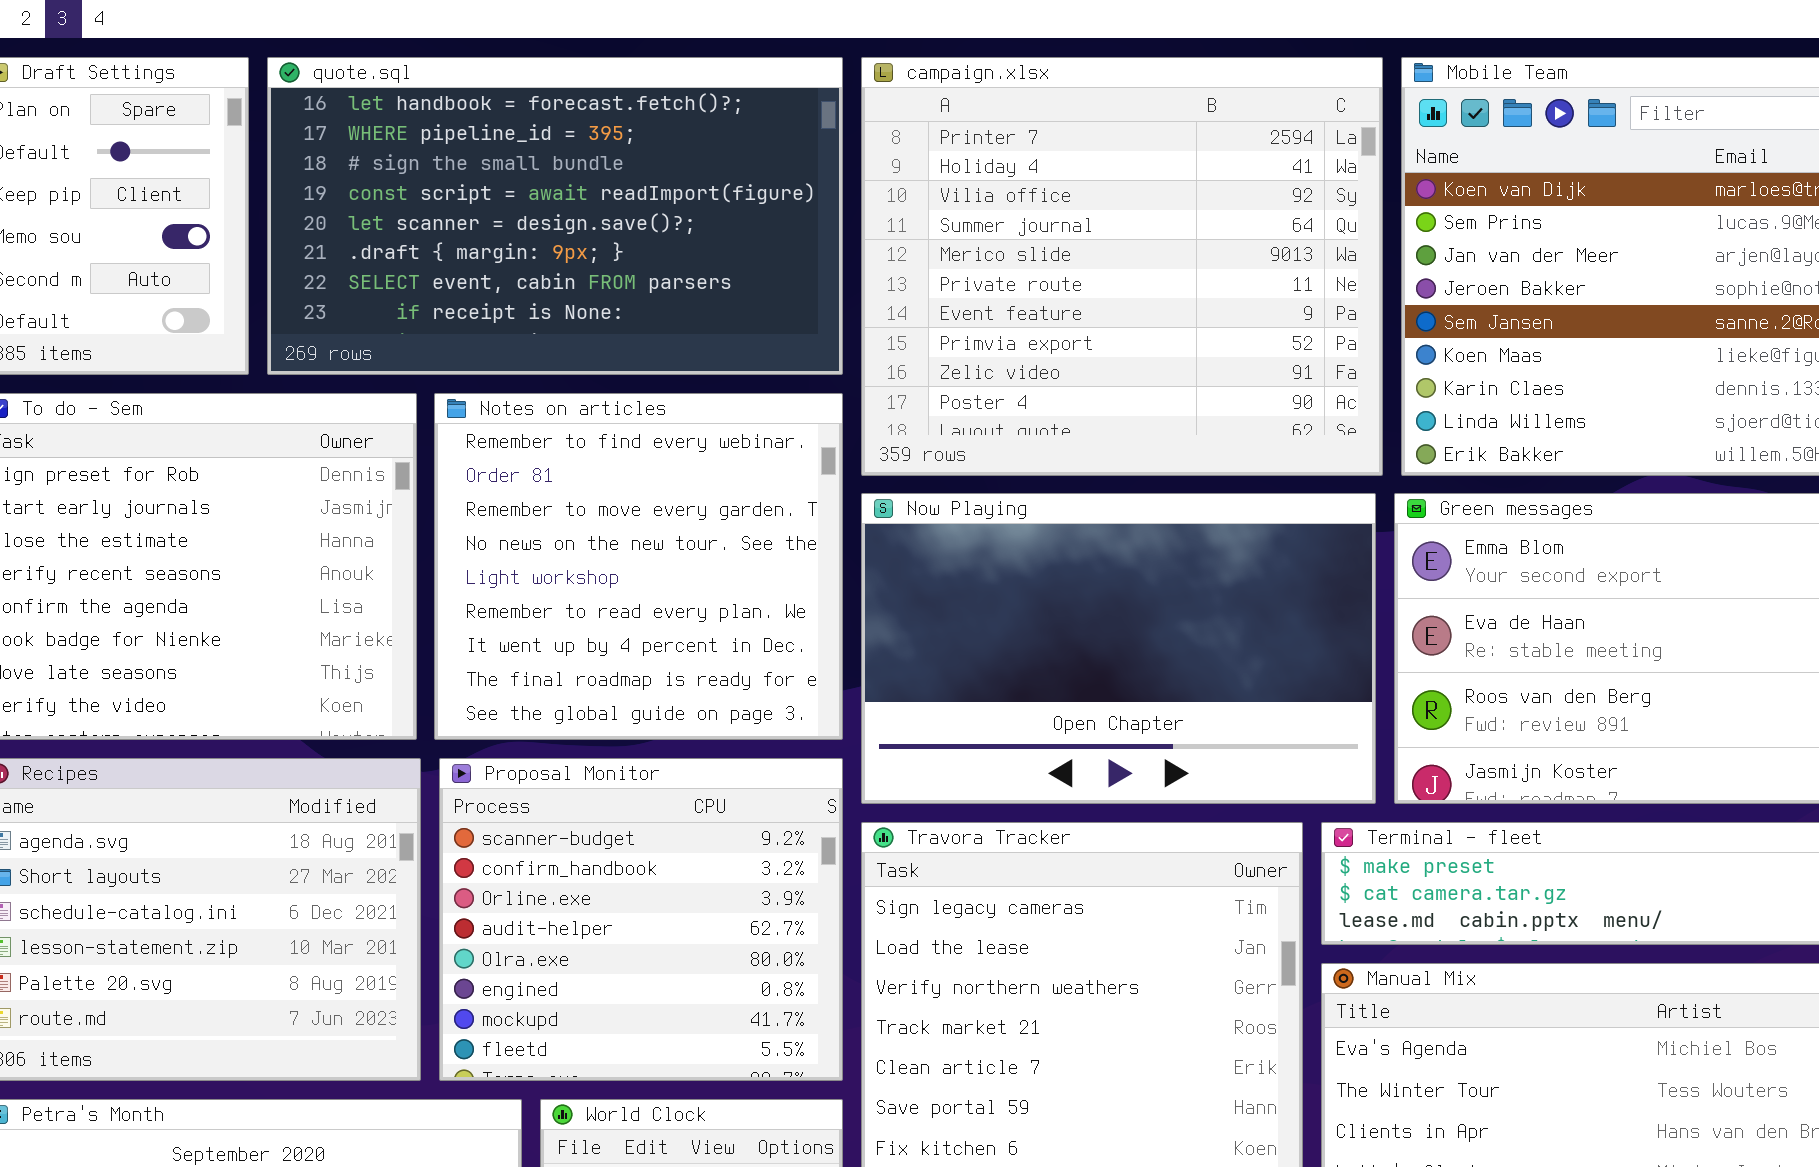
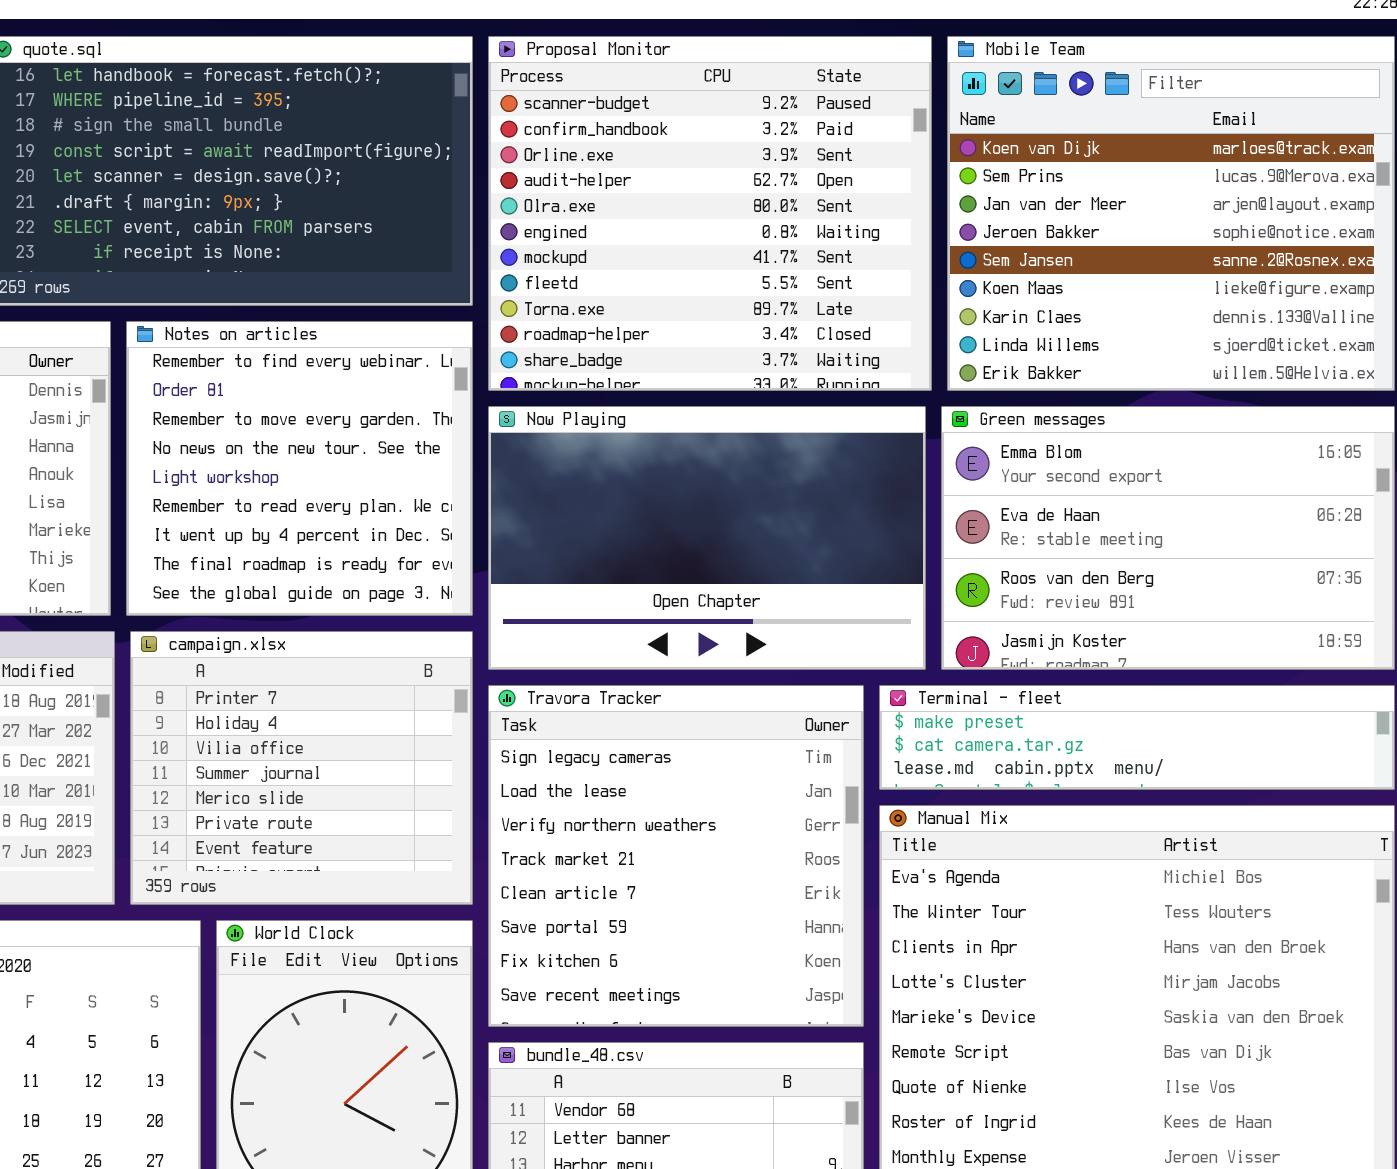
campaign.xlsx: [861,57,1383,476] -> [130,631,473,905], moved, resized
Proposal Monitor: [439,758,843,1081] -> [488,36,932,391], moved, resized

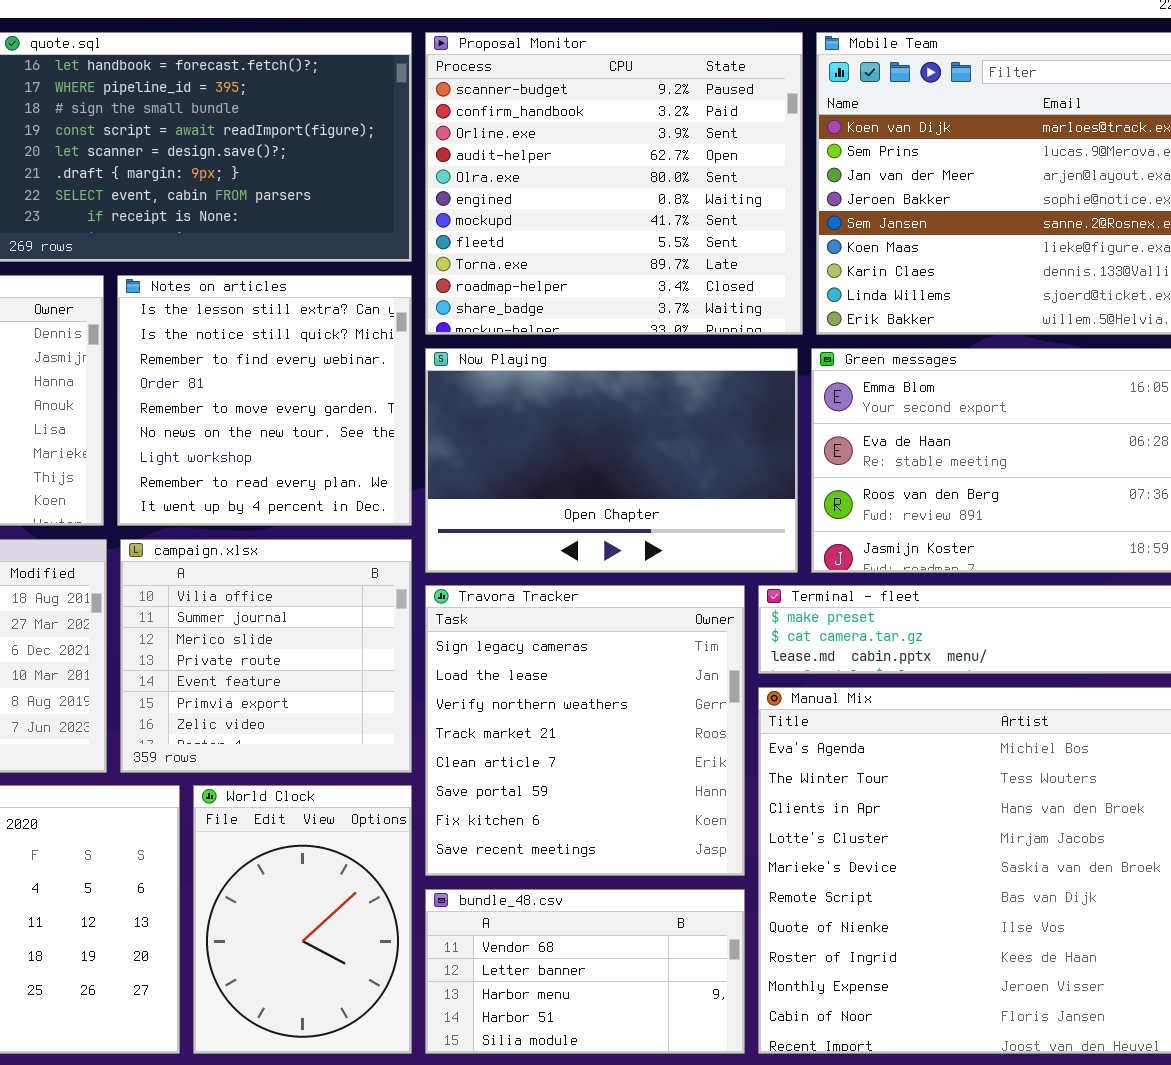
Notes on articles: [126,321,473,616] -> [117,275,412,526], scrolled up 2 rows
campaign.xlsx: [130,631,473,905] -> [120,539,412,773], scrolled down 2 rows

